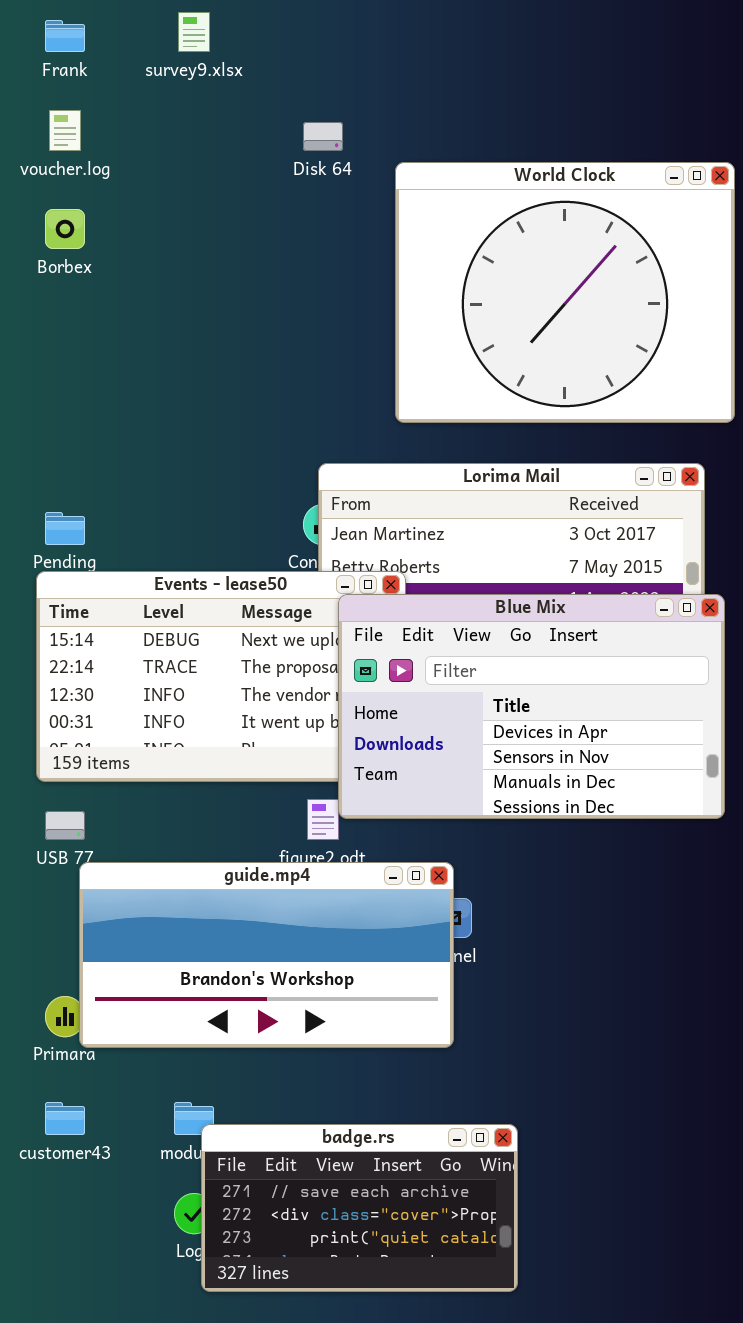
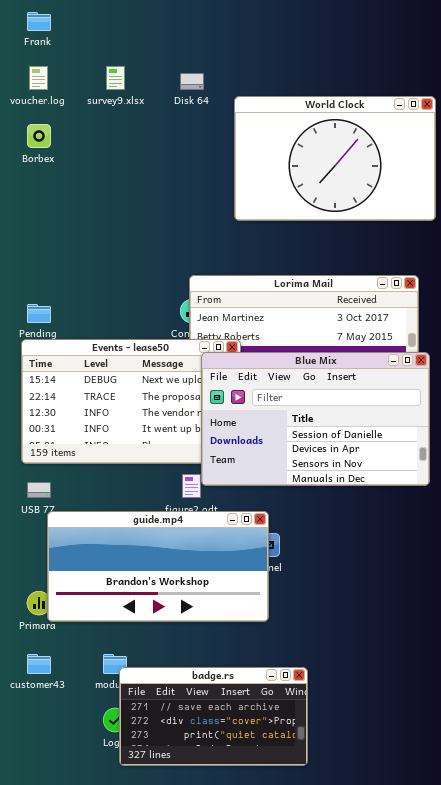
survey9.xlsx: [178,12,210,52] -> [106,66,125,90], moved
World Clock: [395,162,735,423] -> [234,96,436,221], resized
Blue Mix: [338,594,725,819] -> [201,352,430,486], scrolled up 1 row

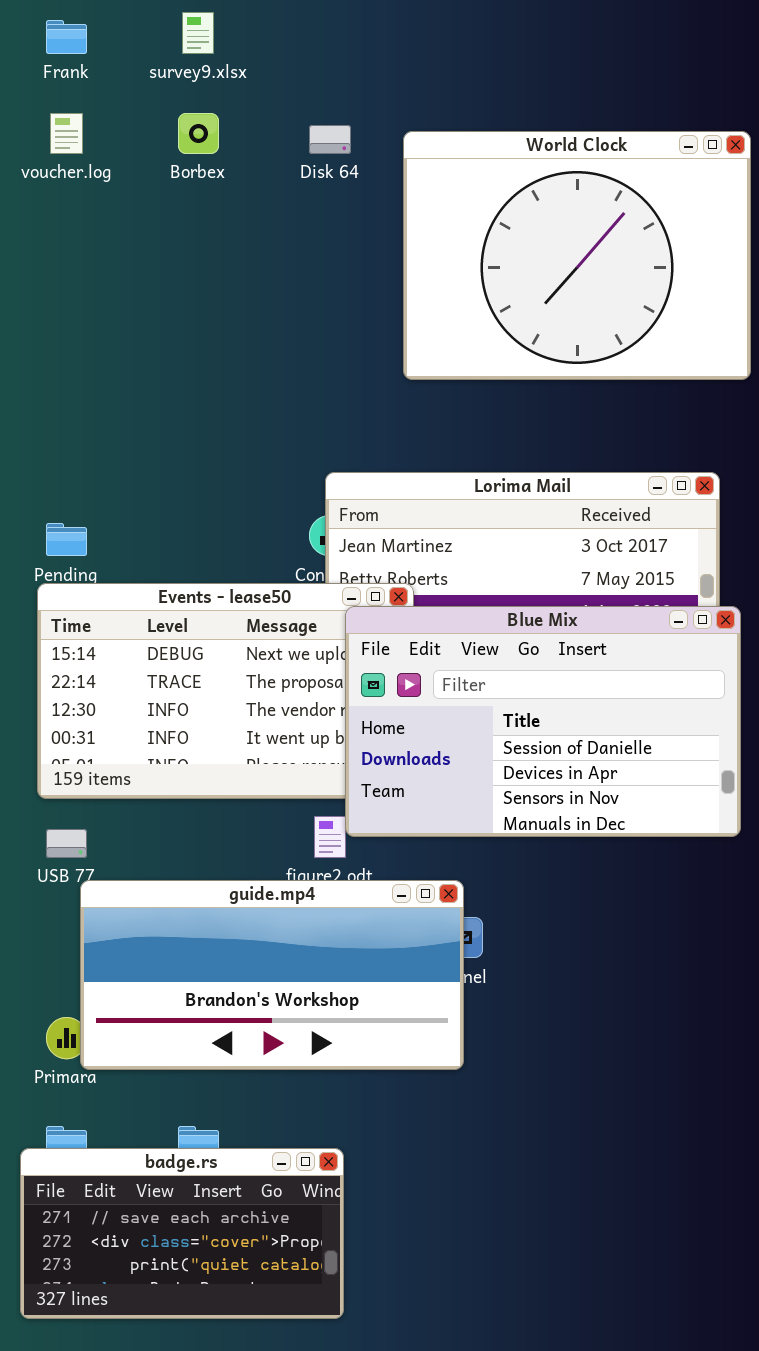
survey9.xlsx: [106,66,125,90] -> [182,12,214,54], moved
World Clock: [234,96,436,221] -> [403,131,751,380], resized
Borbex: [27,124,51,148] -> [178,113,219,154], moved
badge.rs: [119,667,308,766] -> [20,1148,344,1319], moved

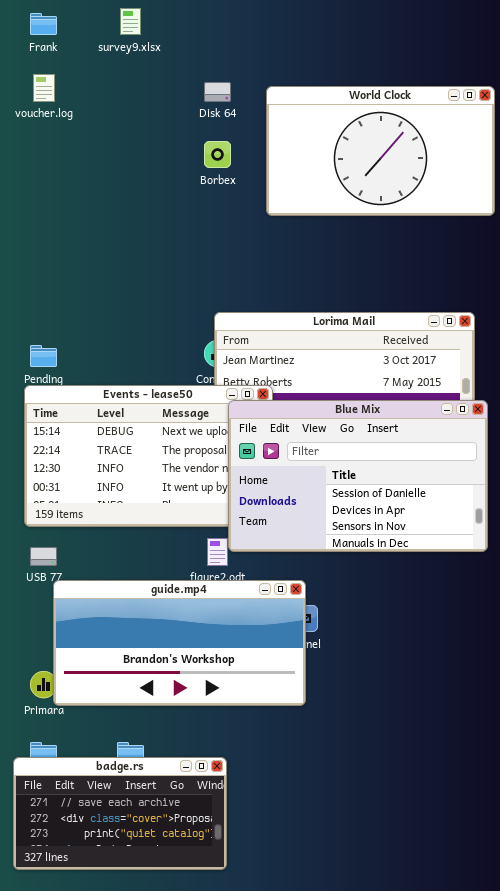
Borbex: [178,113,219,154] -> [204,141,231,168], moved
World Clock: [403,131,751,380] -> [266,86,495,216], resized

